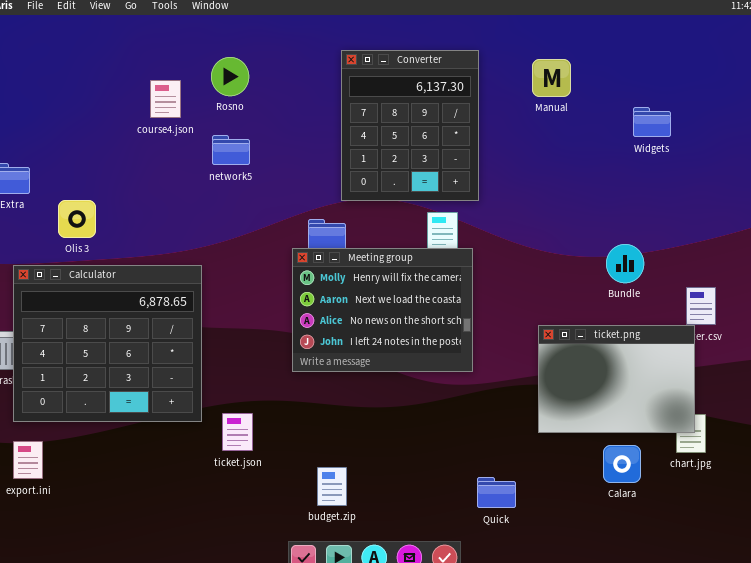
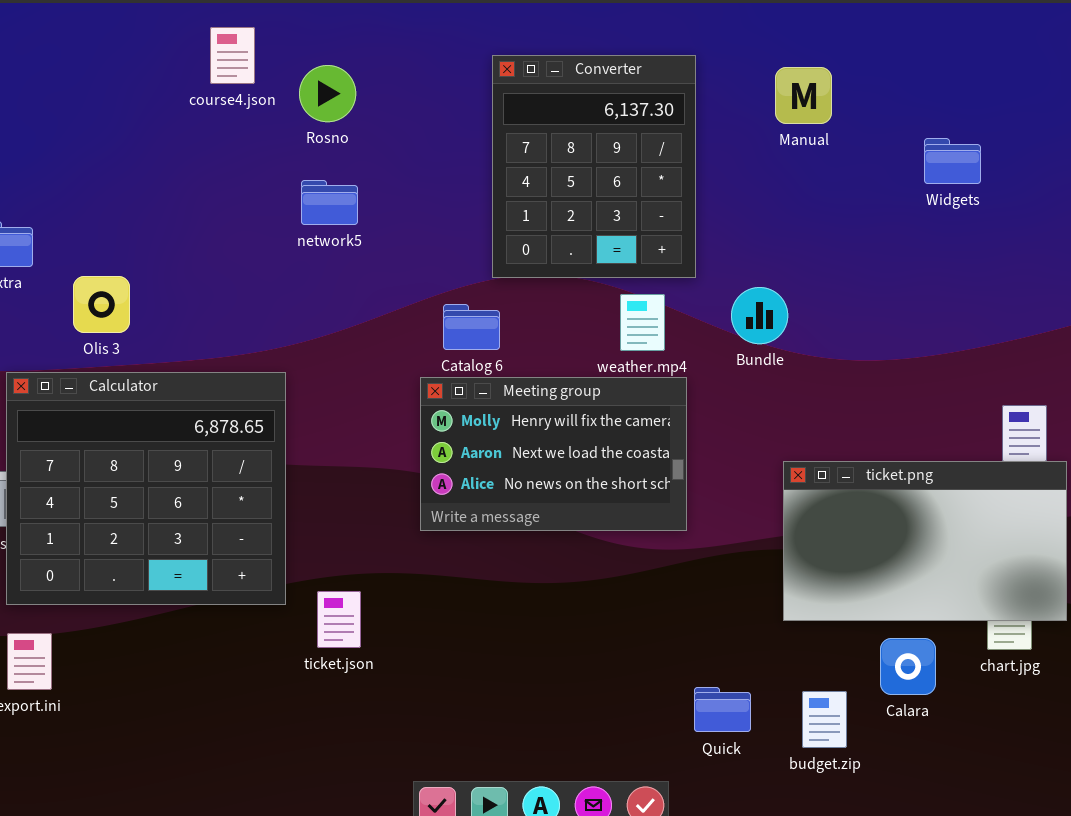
course4.json: [150,80,181,118] -> [210,27,255,84], moved
Bundle: [606,244,644,283] -> [731,287,788,344], moved
Meeting group: [292,248,473,372] -> [420,377,687,531], resized
ticket.png: [538,325,695,433] -> [783,461,1067,621], resized
budget.zip: [317,467,347,506] -> [802,691,847,748], moved

